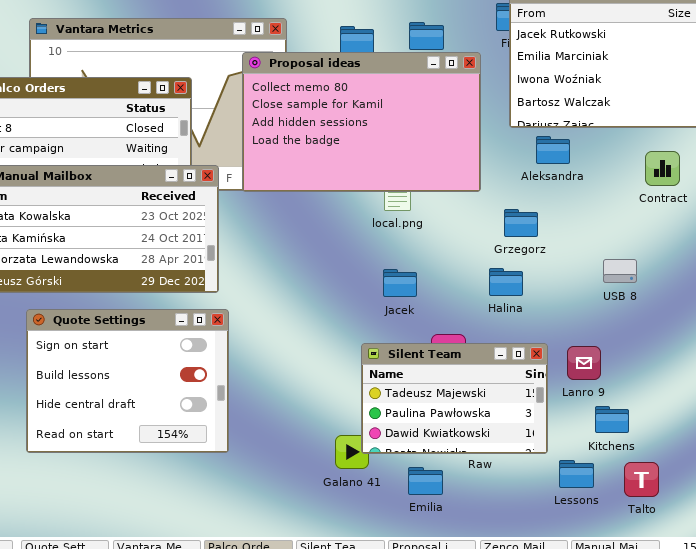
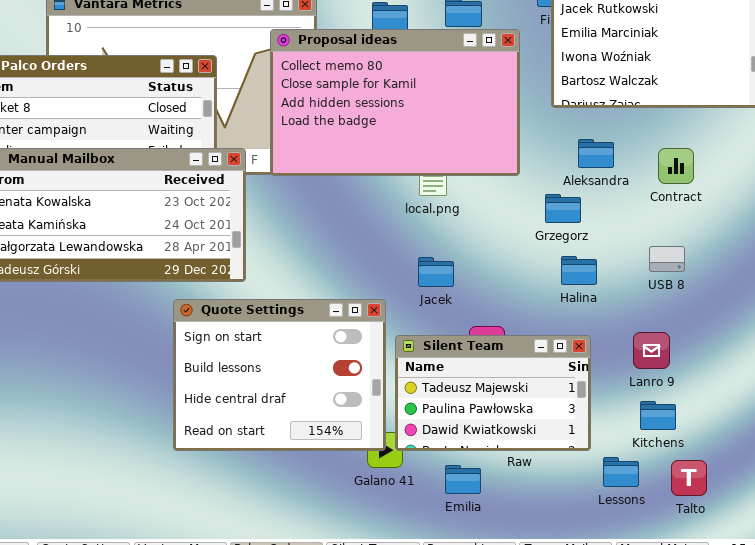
Aleksandra: [536,136,570,164] -> [578,139,614,168], moved
Contract: [645,151,680,186] -> [658,148,694,184], moved
Halina: [489,268,523,296] -> [561,256,597,285], moved
Quote Settings: [26,309,229,453] -> [173,299,386,451], moved
Lanro 9: [567,346,601,380] -> [633,332,670,369], moved

